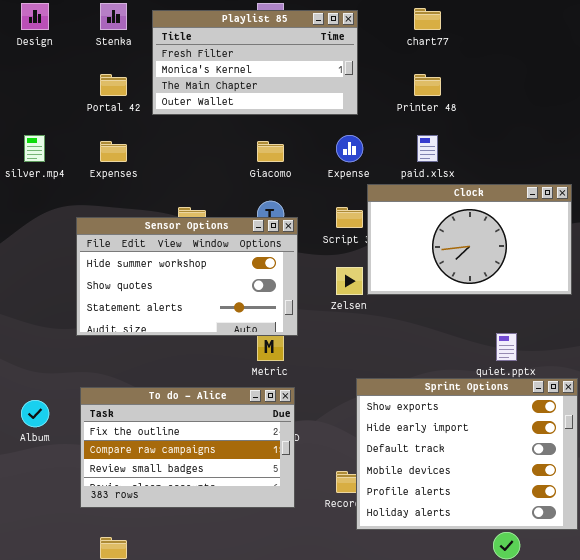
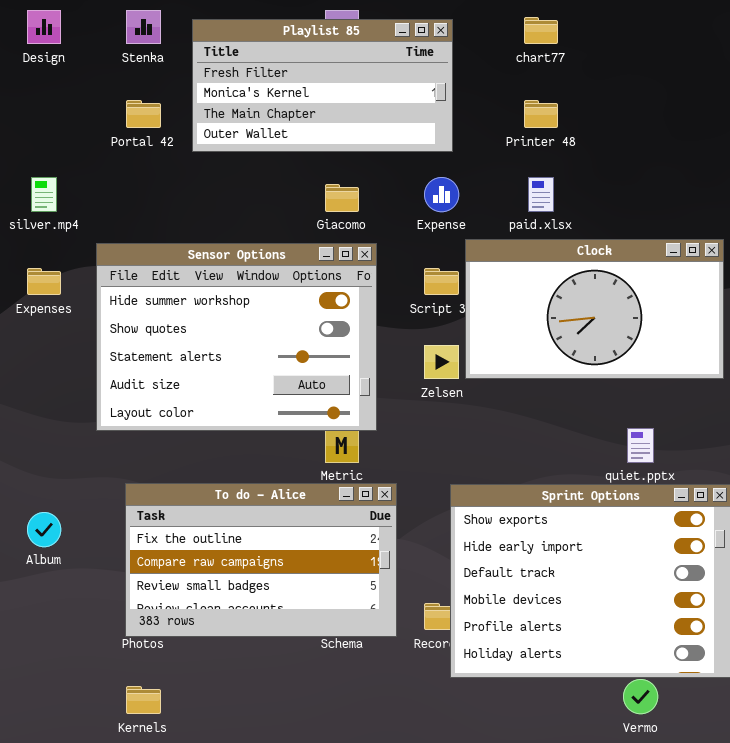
Expenses: [100,141,127,162] -> [27,268,61,295], moved
Sensor Options: [76,217,298,336] -> [96,243,377,431], resized
To do - Alice: [80,387,295,508] -> [125,483,397,637], moved

